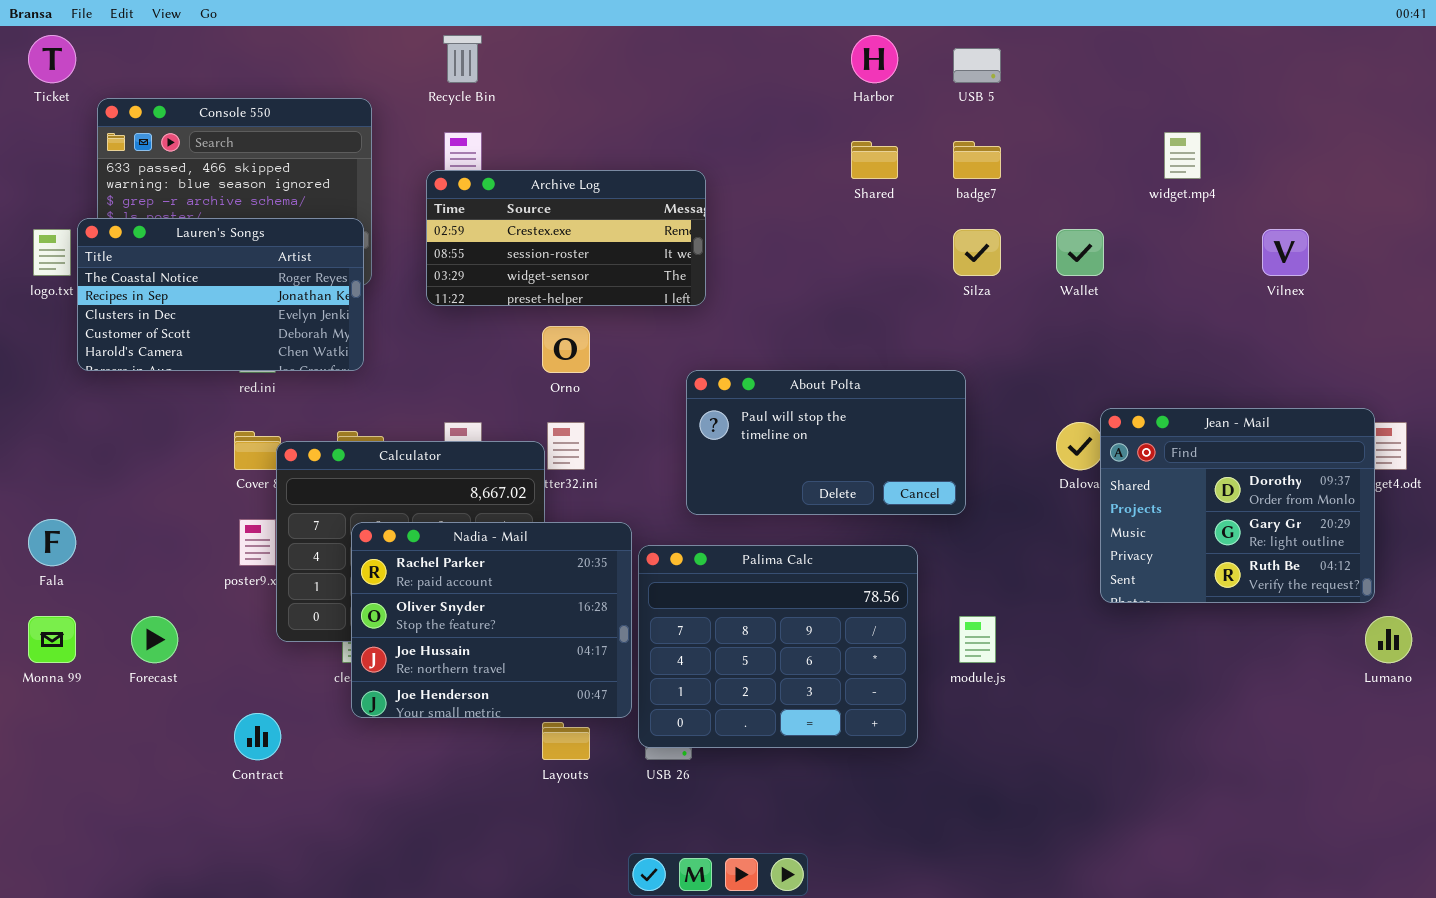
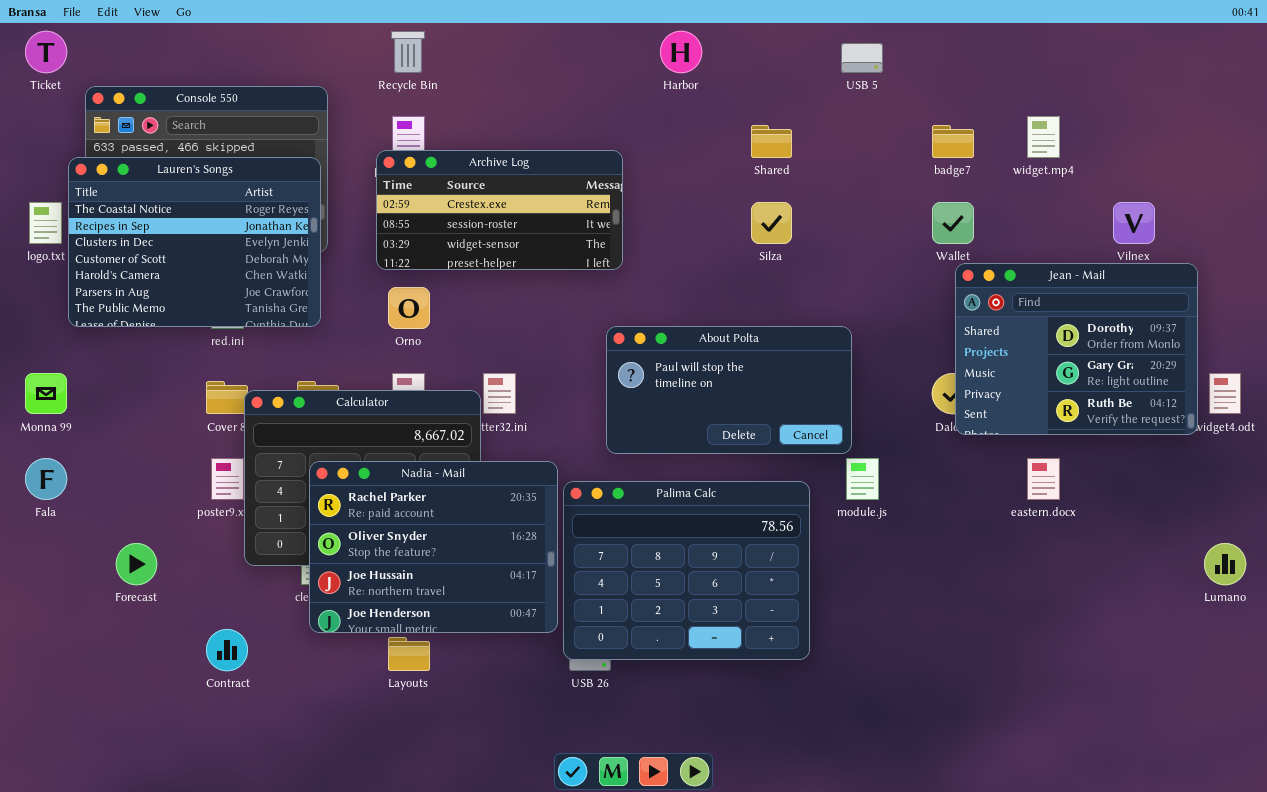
Harbor: [851,35,898,83] -> [660,31,702,73], moved
badge7: [953,141,1001,179] -> [932,125,974,158], moved
Lauren's Songs: [77,218,364,371] -> [68,157,321,327], resized
Silza: [953,229,1001,276] -> [751,202,792,244], moved
Orno: [542,326,590,373] -> [388,287,430,329], moved
Jean - Mail: [1100,408,1375,603] -> [955,263,1198,435], moved
Monna 99: [28,616,76,663] -> [25,373,67,414], moved
module.js: [959,616,996,663] -> [846,458,879,500], moved
Layouts: [542,722,590,760] -> [388,637,430,671], moved

